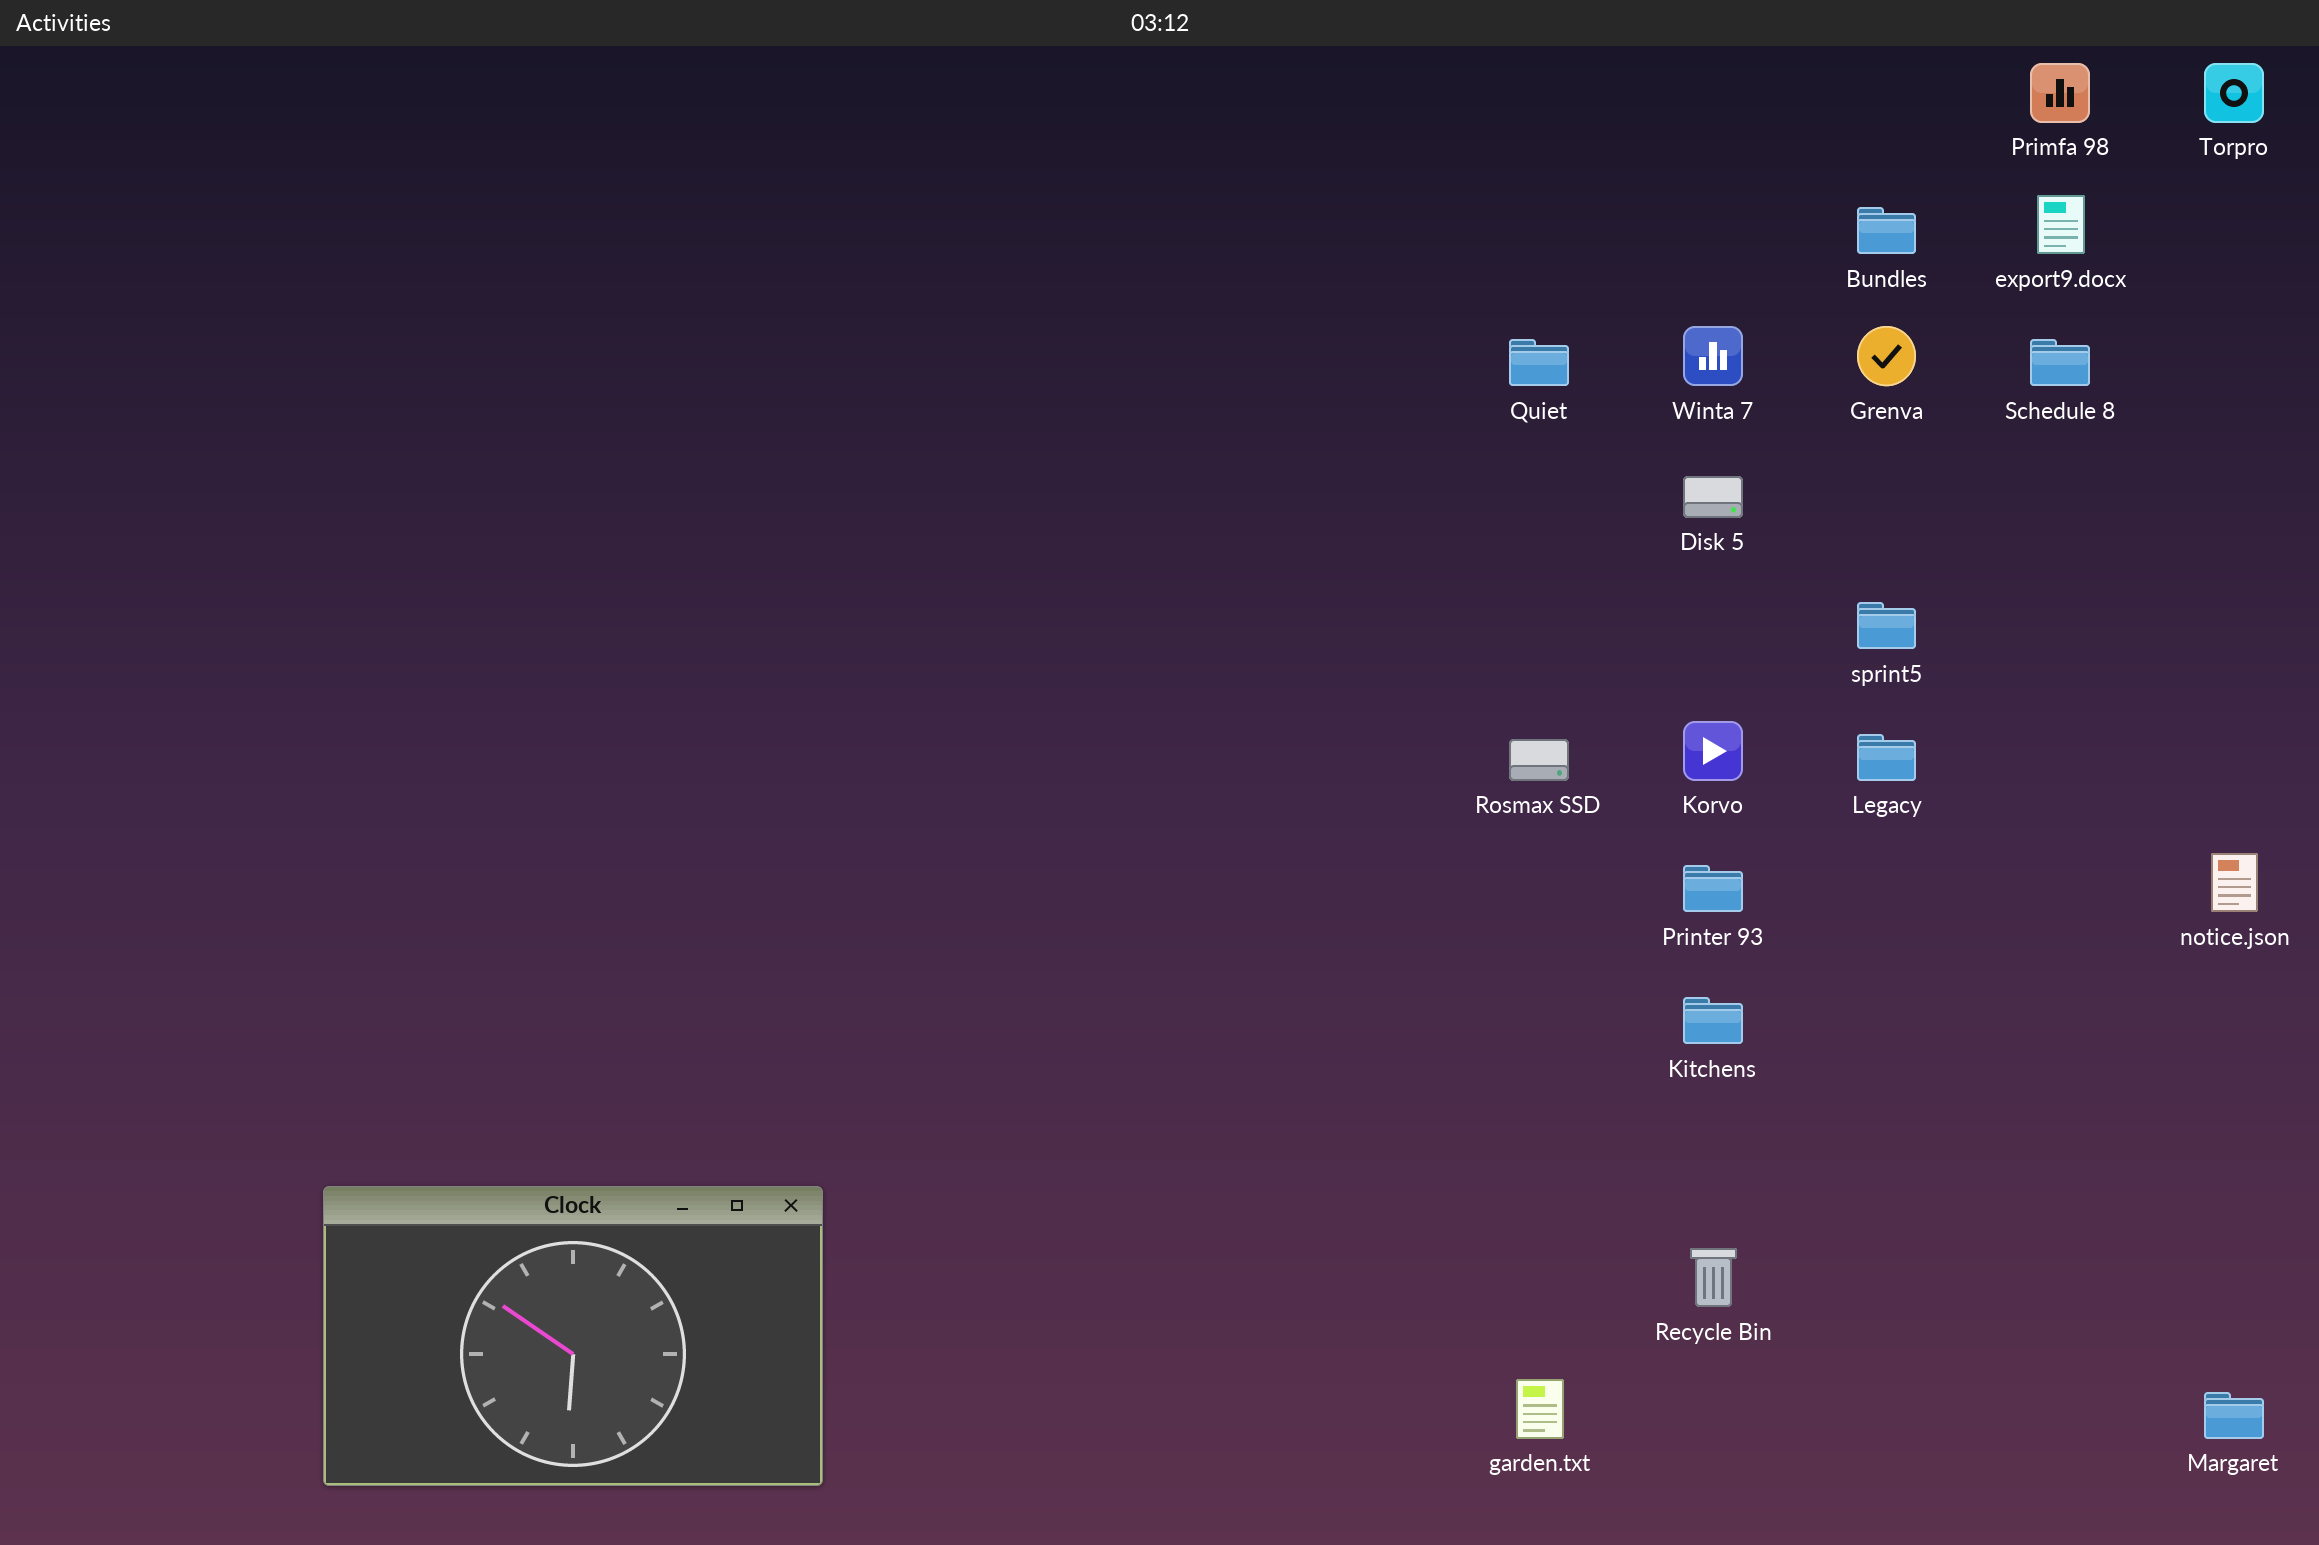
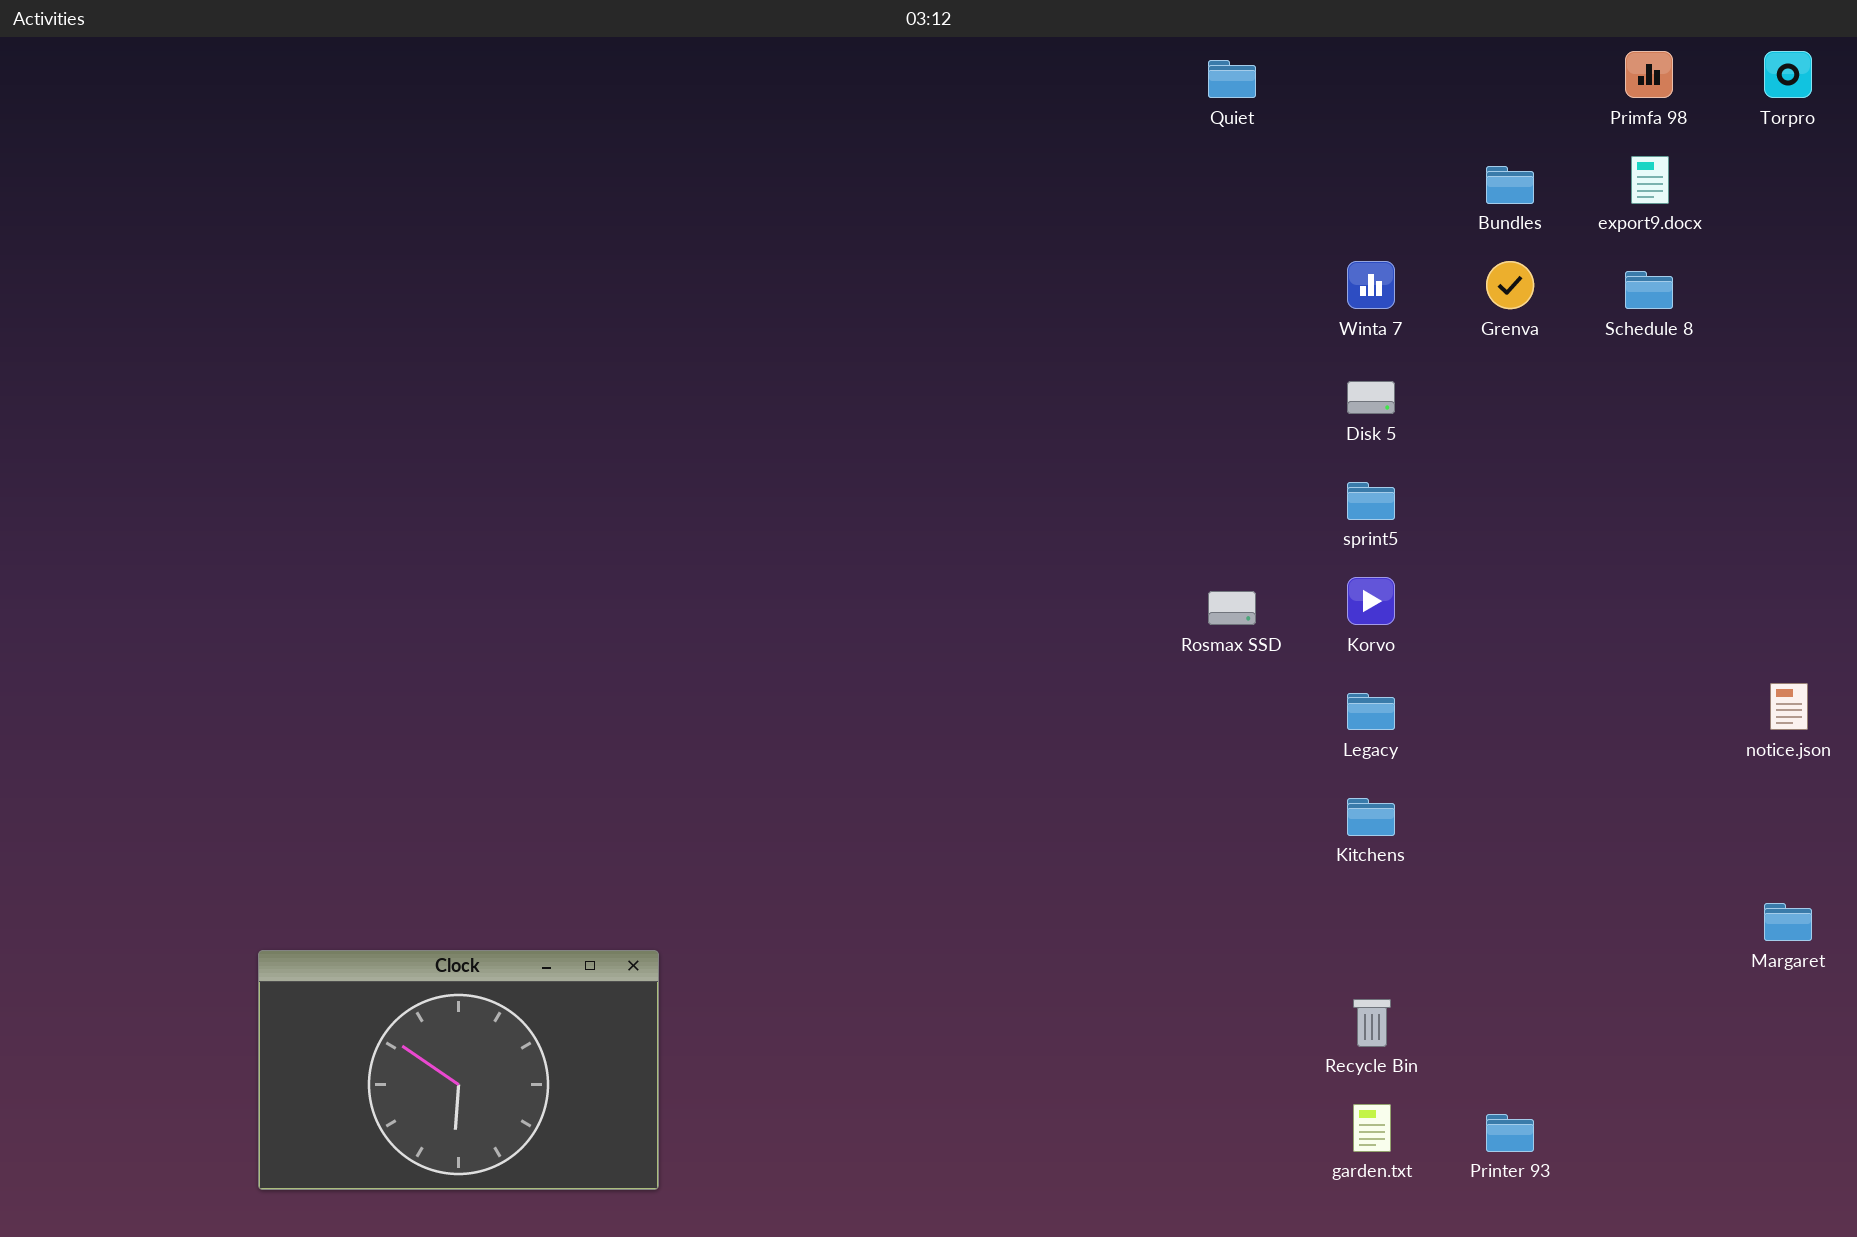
Quiet: [1509,339,1569,386] -> [1208,60,1256,98], moved
sprint5: [1857,602,1916,649] -> [1347,482,1395,520], moved
Legacy: [1857,734,1916,781] -> [1347,693,1395,730], moved
Printer 93: [1683,865,1743,912] -> [1486,1114,1534,1152], moved
garden.txt: [1516,1379,1564,1439] -> [1353,1104,1391,1152], moved
Margaret: [2204,1392,2264,1439] -> [1764,903,1812,941], moved

